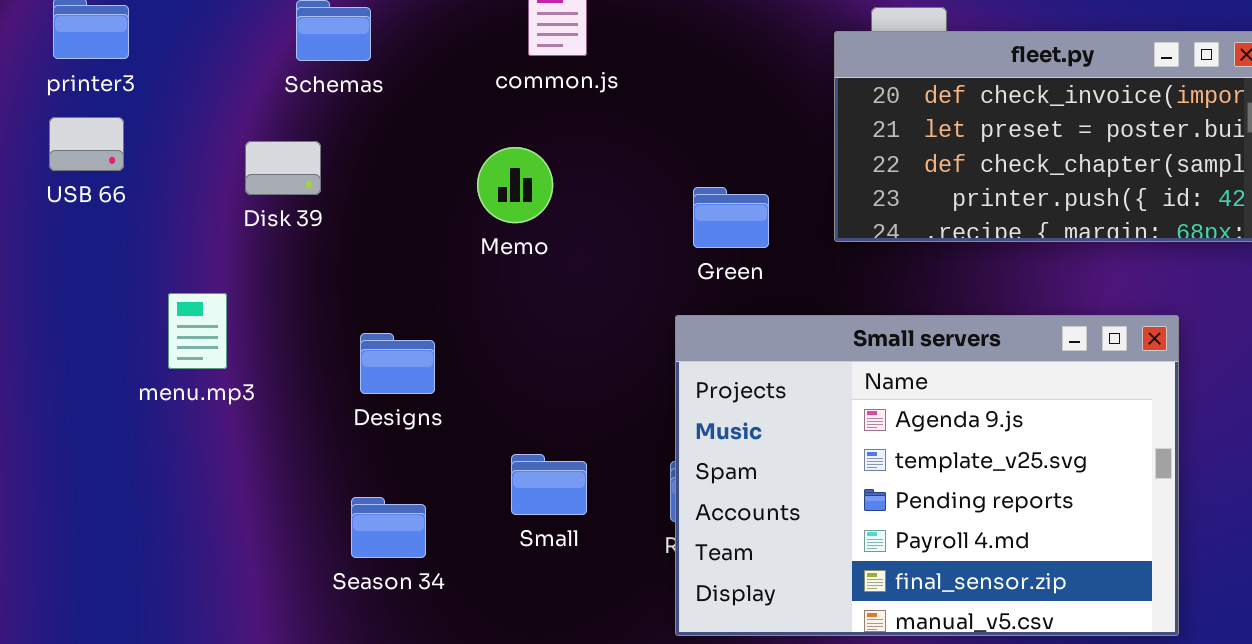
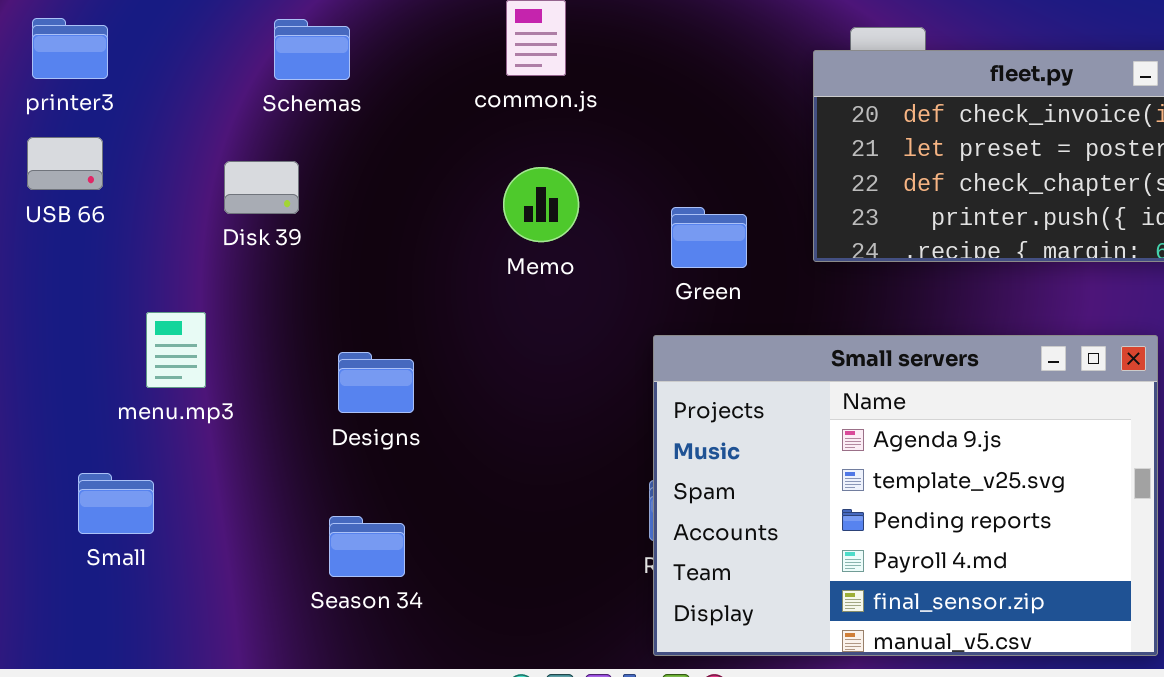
Memo: [477,147,553,223] -> [503,167,579,242], moved
Small: [511,454,587,515] -> [78,473,154,534], moved

